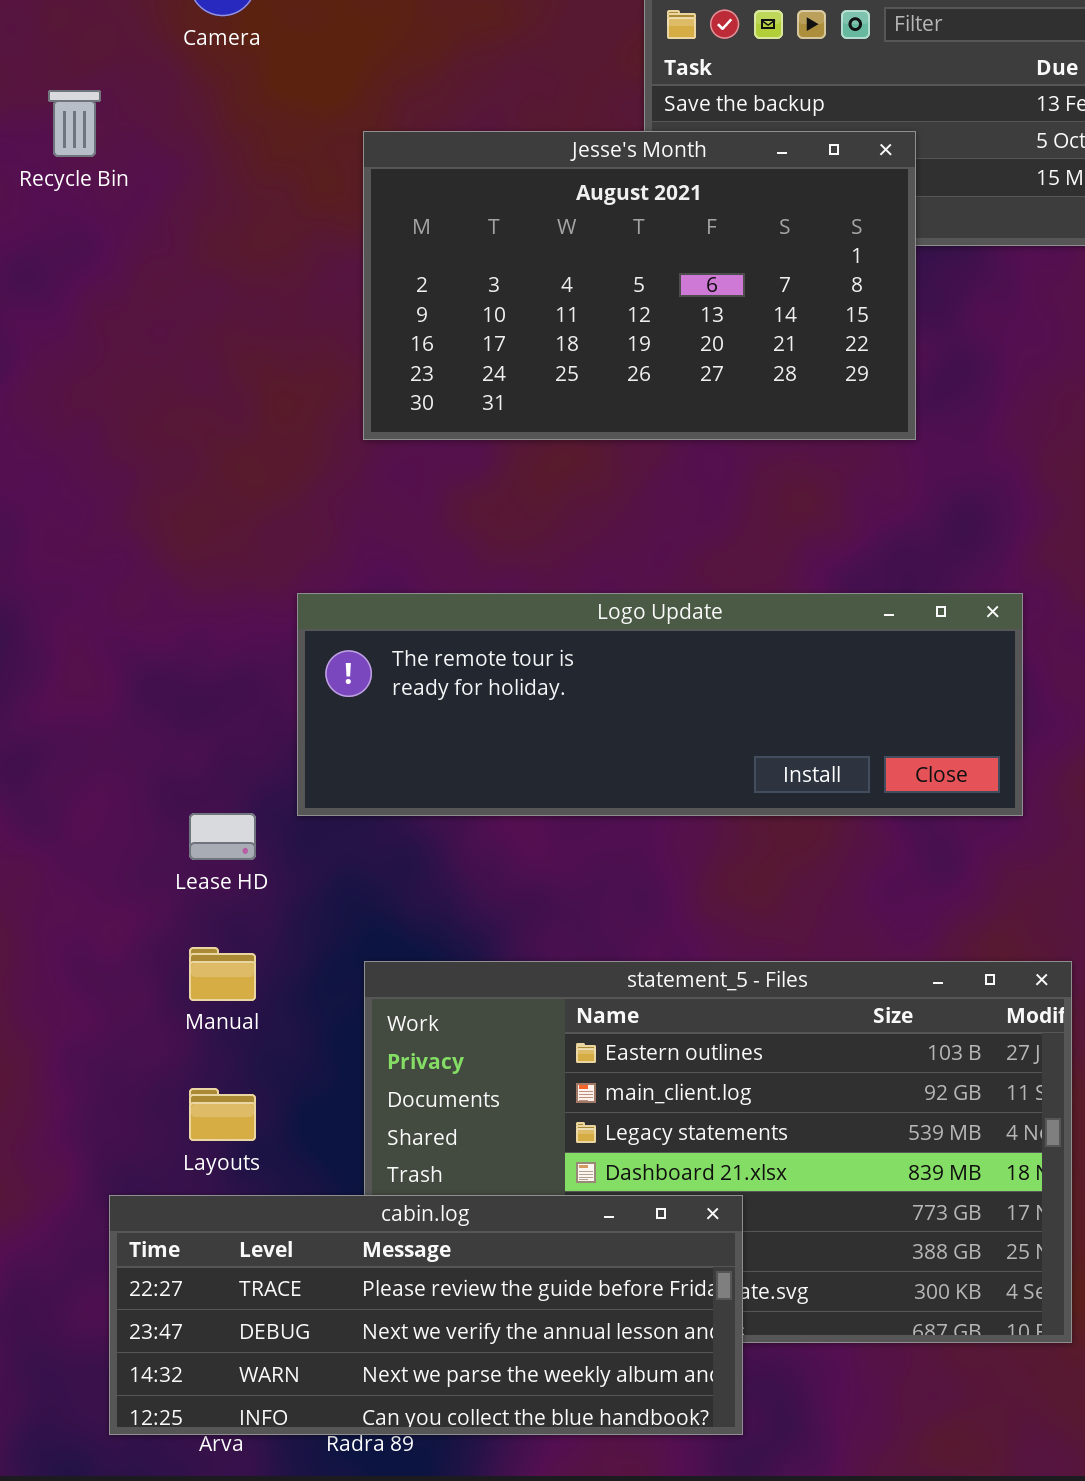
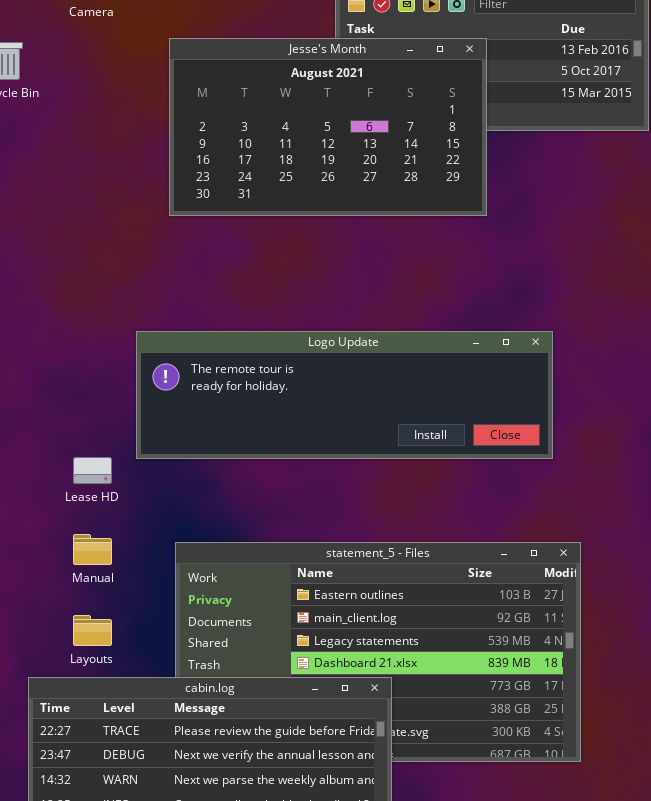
Jesse's Month: [363,131,916,440] -> [169,38,487,216], moved

